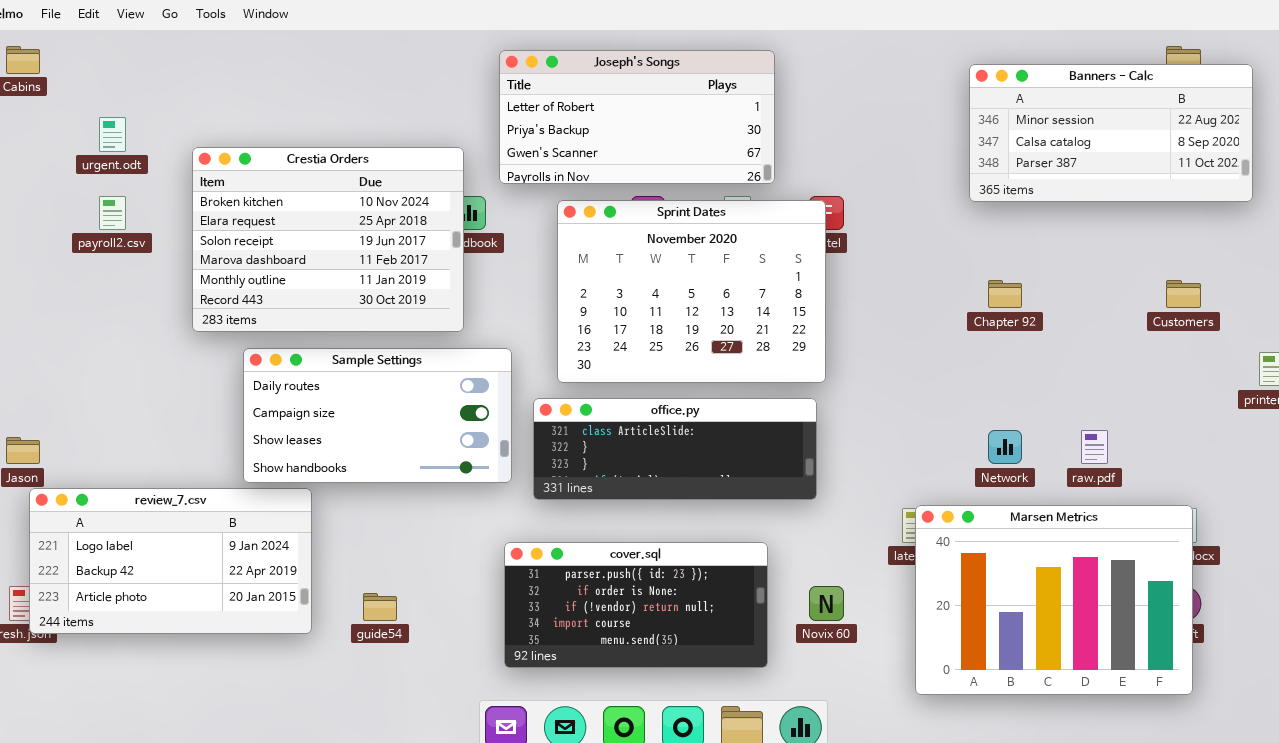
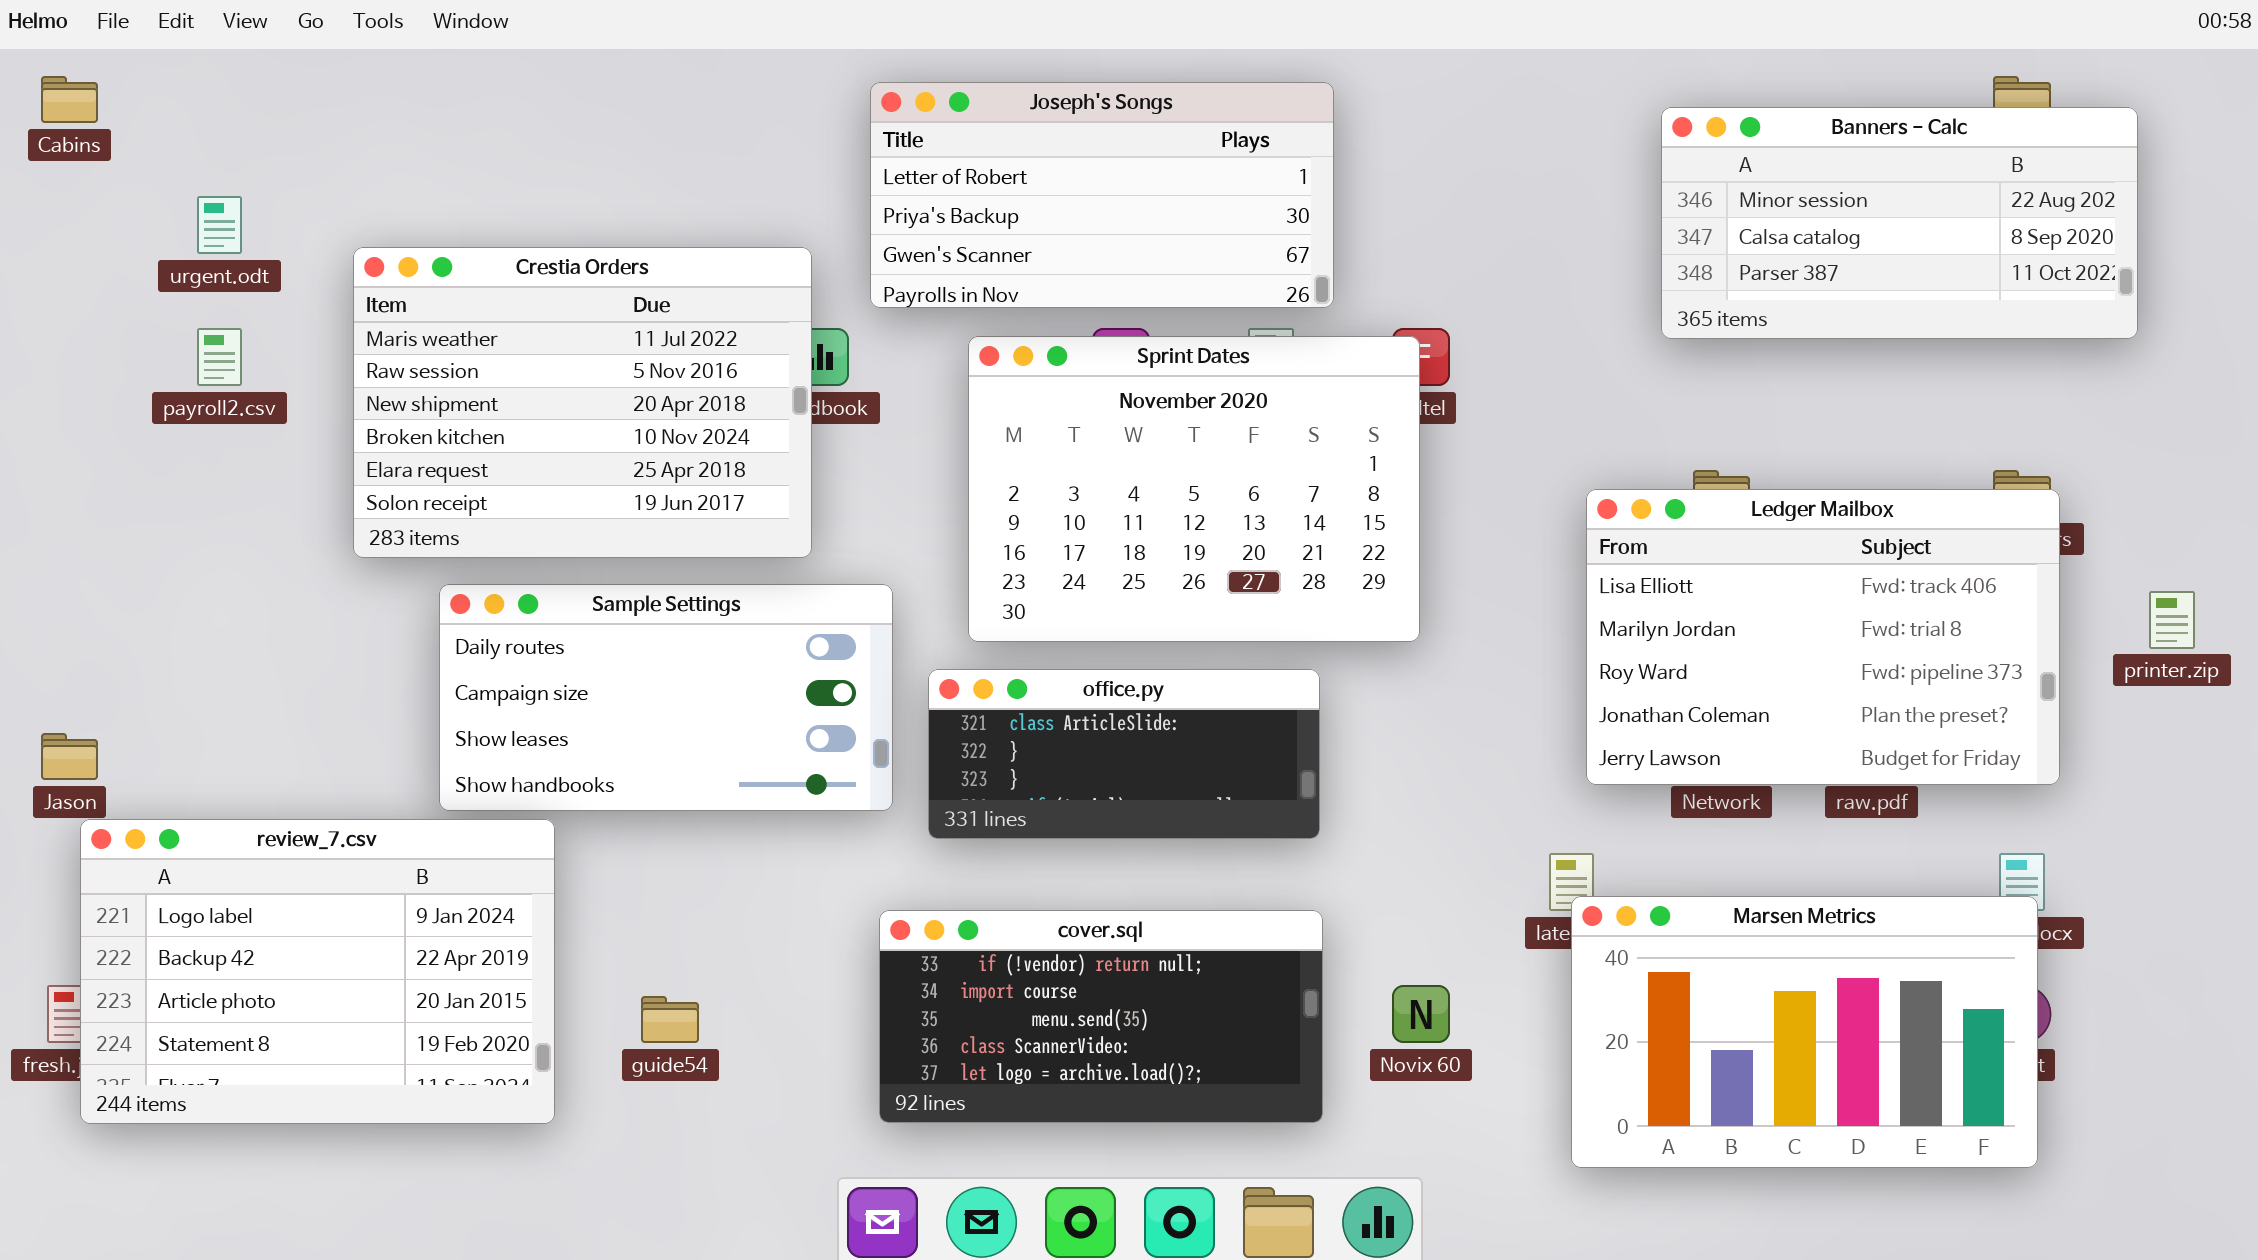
Crestia Orders: [192,147,464,332] -> [353,247,812,558], scrolled up 3 rows
Ledger Mailbox: none -> [1586,489,2060,785], opened
office.py: [533,398,817,500] -> [928,669,1320,839], resized
review_7.csv: [29,488,312,634] -> [80,819,555,1124], resized
Marsen Metrics: [915,505,1193,695] -> [1571,896,2038,1168], resized
cover.sql: [504,542,768,668] -> [879,910,1323,1123], scrolled down 2 rows

